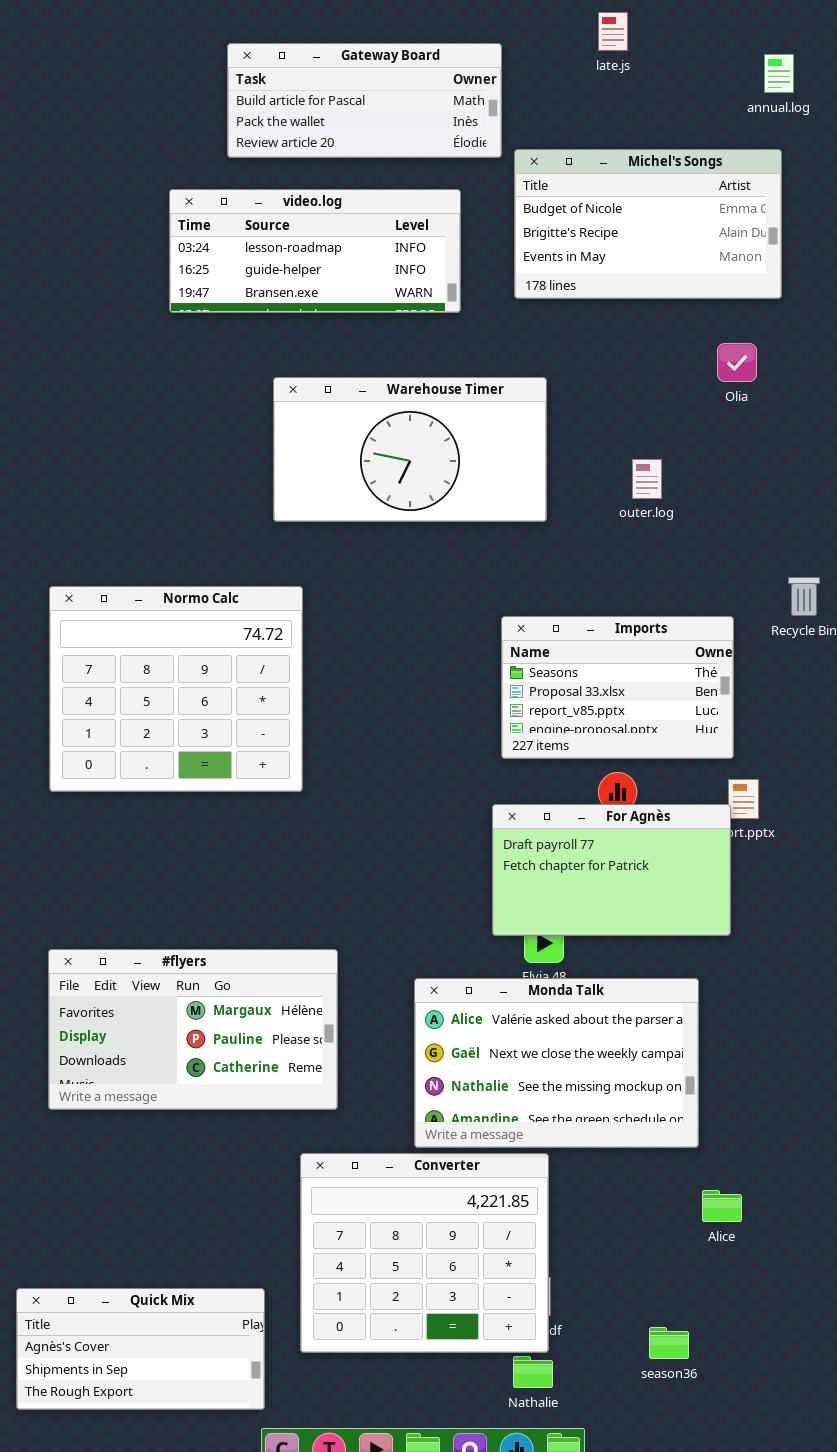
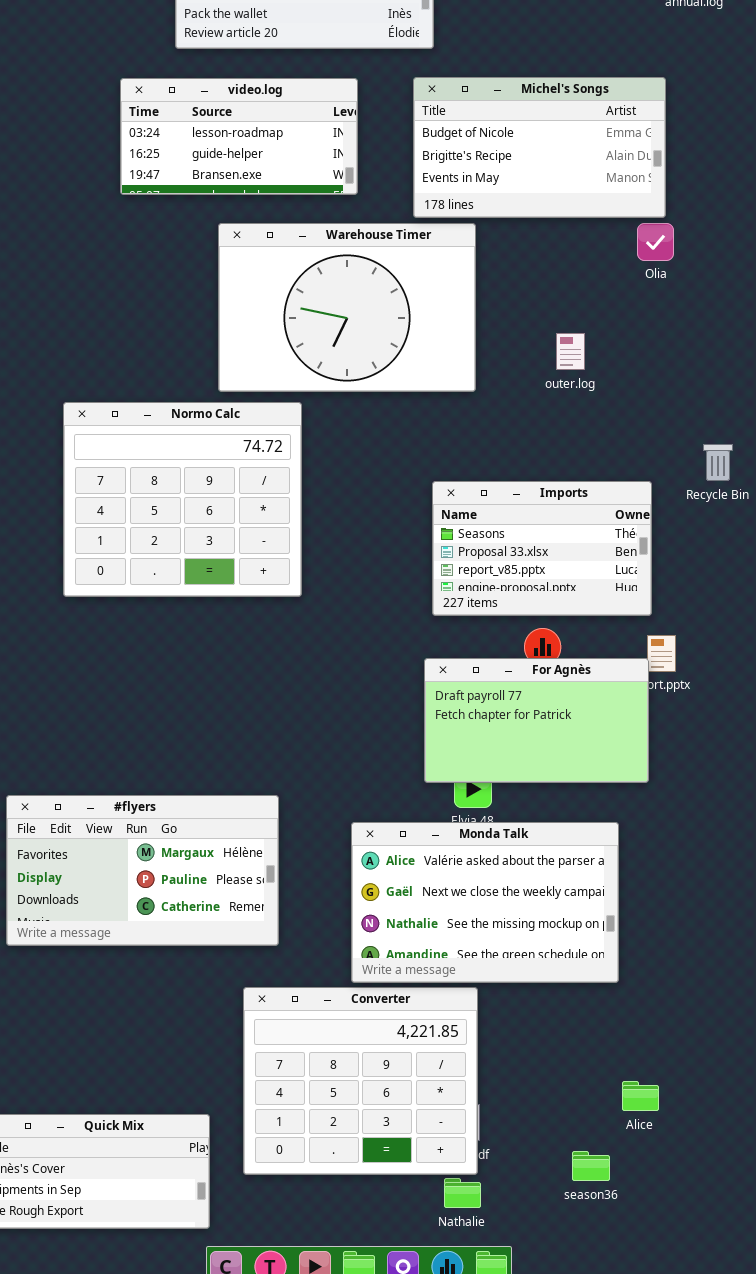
Michel's Songs: [514,149,782,299] -> [413,77,666,218], moved
video.log: [169,189,461,313] -> [120,78,358,195], resized
Warehouse Timer: [273,377,547,522] -> [218,223,476,392], resized
Normo Calc: [49,586,303,792] -> [63,402,302,597], moved
Alice: [702,1190,742,1222] -> [622,1081,659,1111], moved

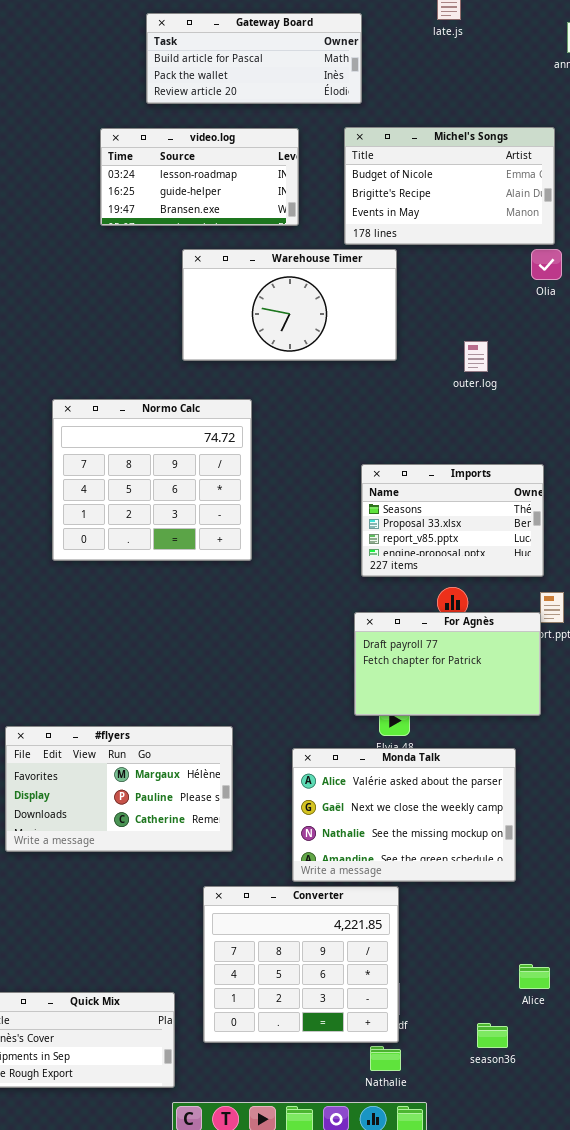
Warehouse Timer: [218,223,476,392] -> [182,249,397,361], resized

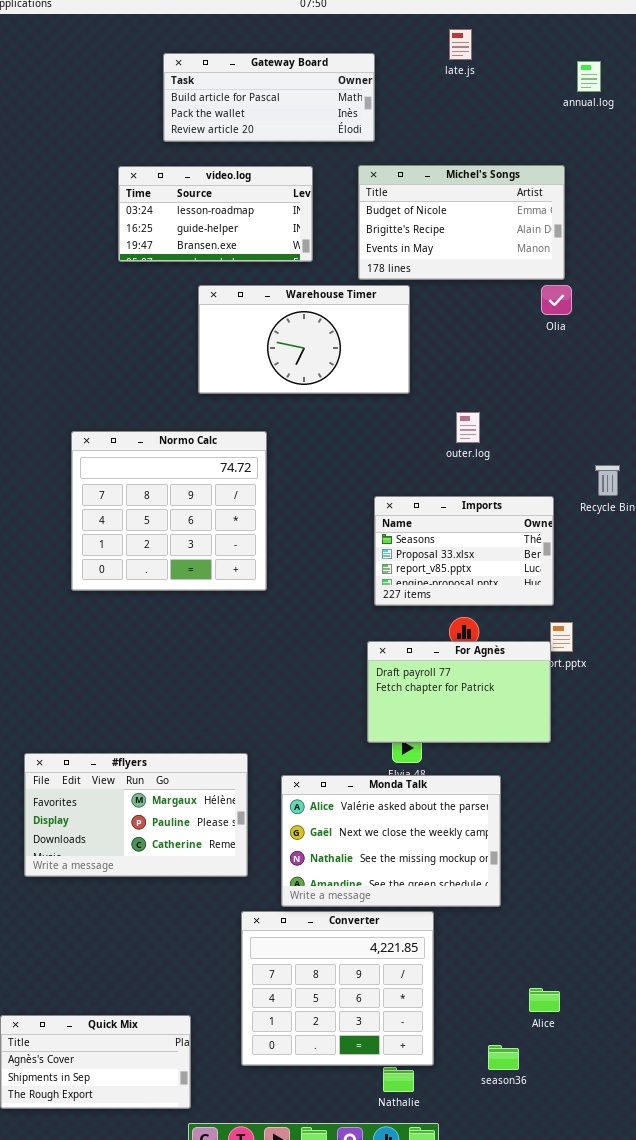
outer.log: [464,341,488,372] -> [456,412,480,443], moved
Monda Talk: [292,748,516,882] -> [281,775,501,907], moved
Converter: [203,886,399,1043] -> [241,911,434,1066], moved

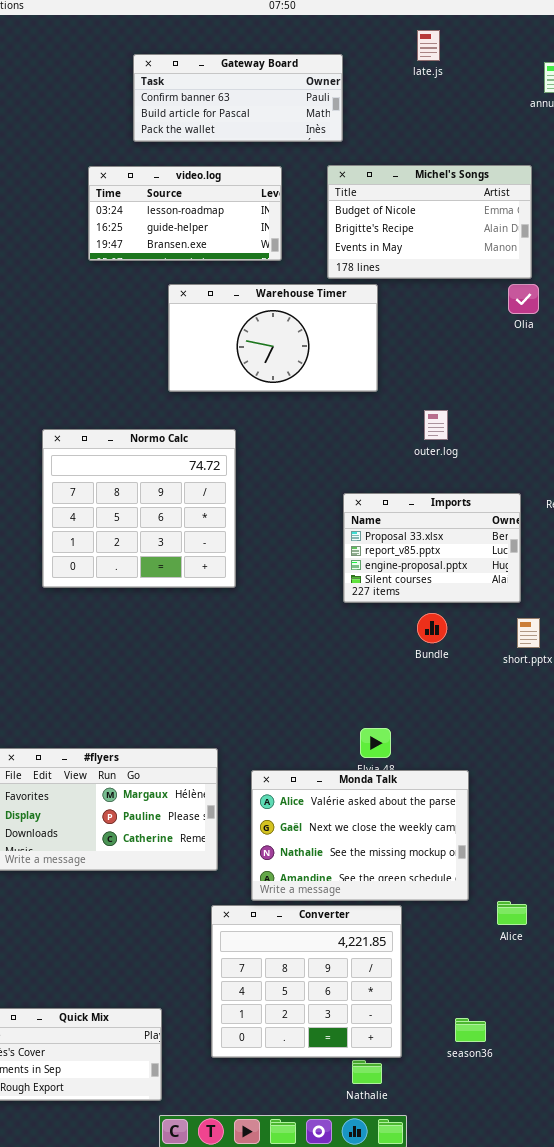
Gateway Board: [163,53,375,142] -> [133,54,343,142], scrolled up 1 row
Imports: [374,496,554,606] -> [343,493,521,603], scrolled down 1 row
For Agnès: [367,641,551,743] -> none, closed
Alice: [529,988,560,1012] -> [497,901,527,925], moved
season36: [488,1045,519,1070] -> [455,1018,486,1042], moved

